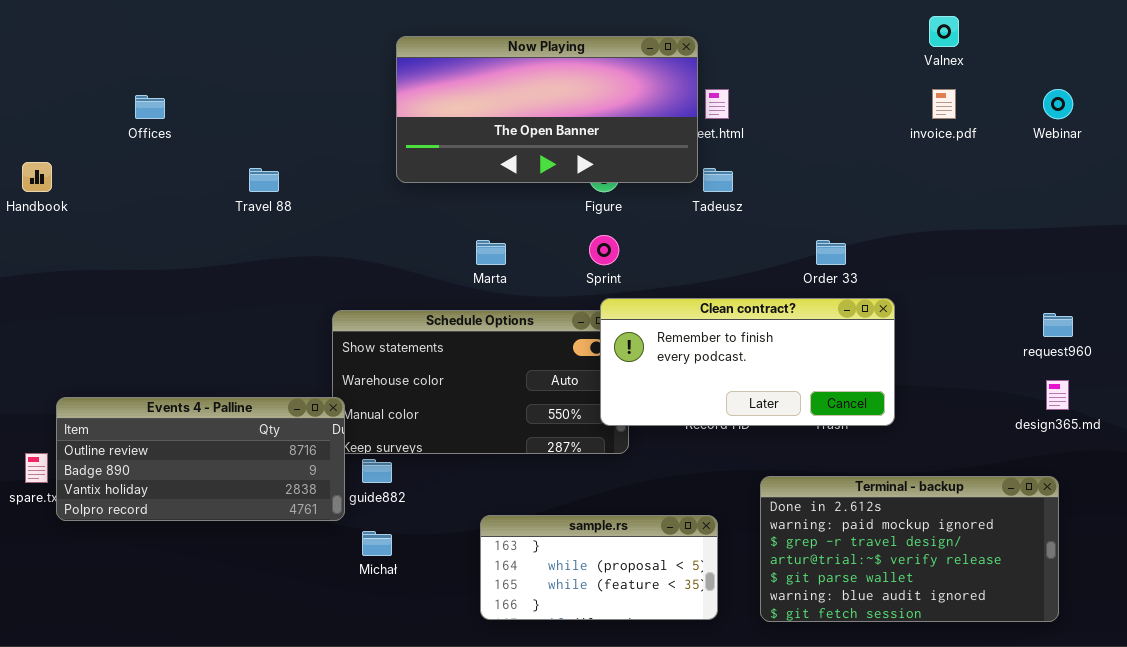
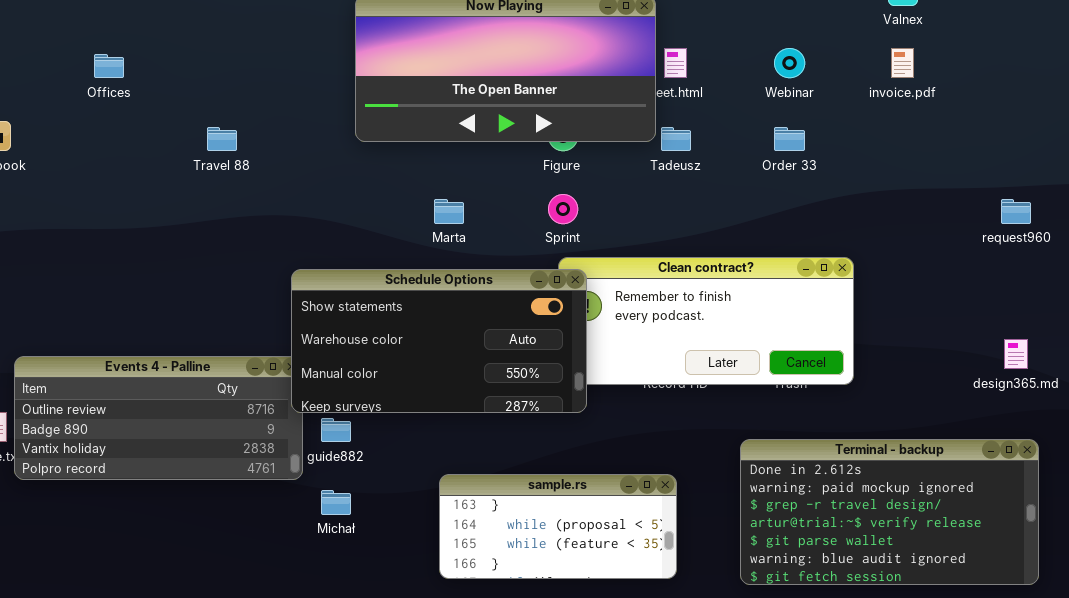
Webinar: [1043,89,1073,119] -> [774,48,805,78], moved
Order 33: [816,240,846,265] -> [774,127,805,151], moved
Schedule Options: [332,310,629,454] -> [291,269,587,413], raised
request960: [1043,313,1073,337] -> [1001,199,1031,224], moved
Terminal - backup: [760,476,1059,622] -> [740,439,1039,585], moved

